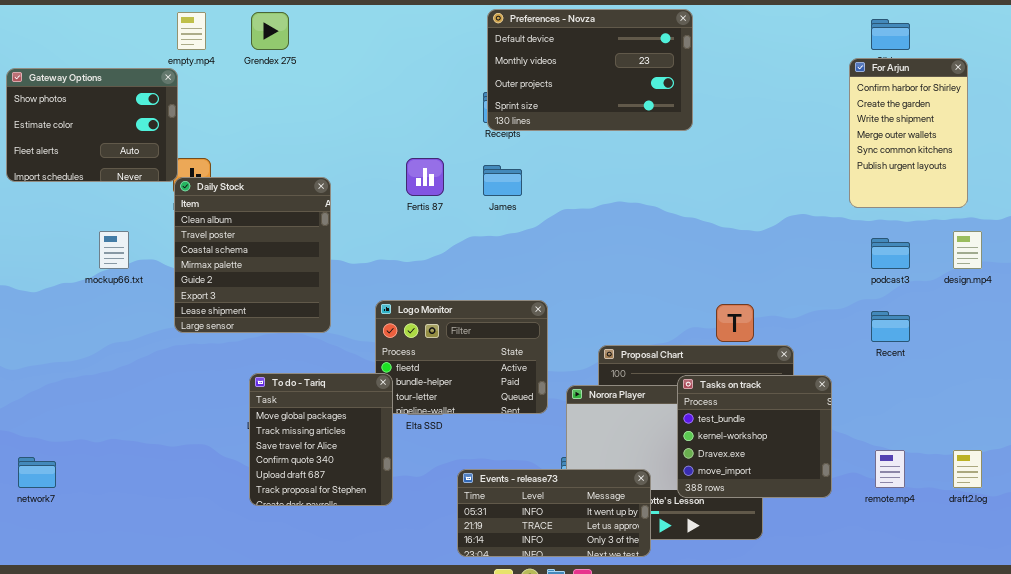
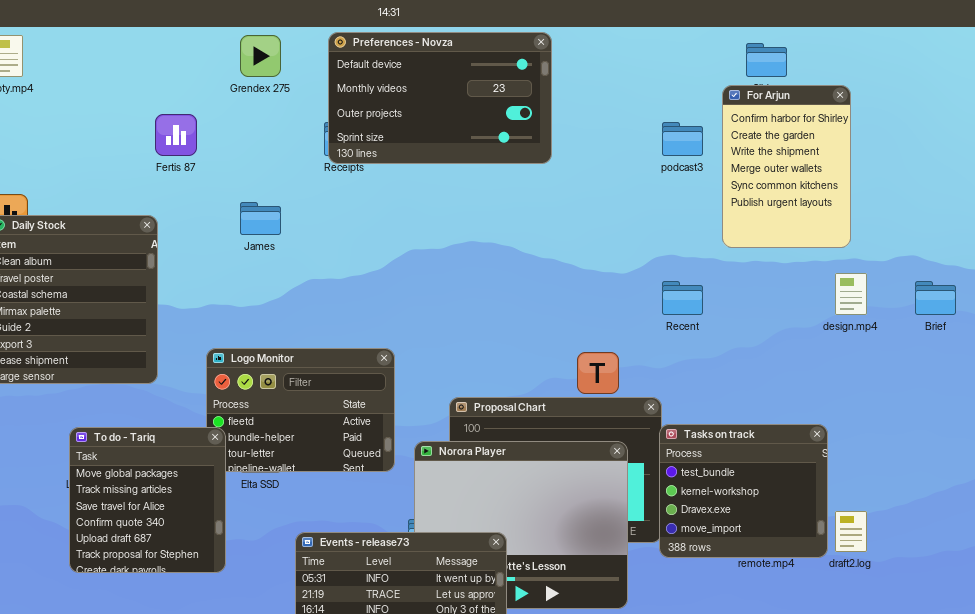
Grendex 275: [251,12,289,50] -> [240,35,281,77], moved
Fertis 87: [406,158,444,196] -> [155,114,197,156], moved
James: [483,165,522,196] -> [240,202,281,235], moved
podcast3: [871,238,910,269] -> [662,122,703,156], moved
Recent: [871,311,910,342] -> [662,281,703,315], moved
Tasks on track: [677,375,832,498] -> [659,424,828,558], moved

